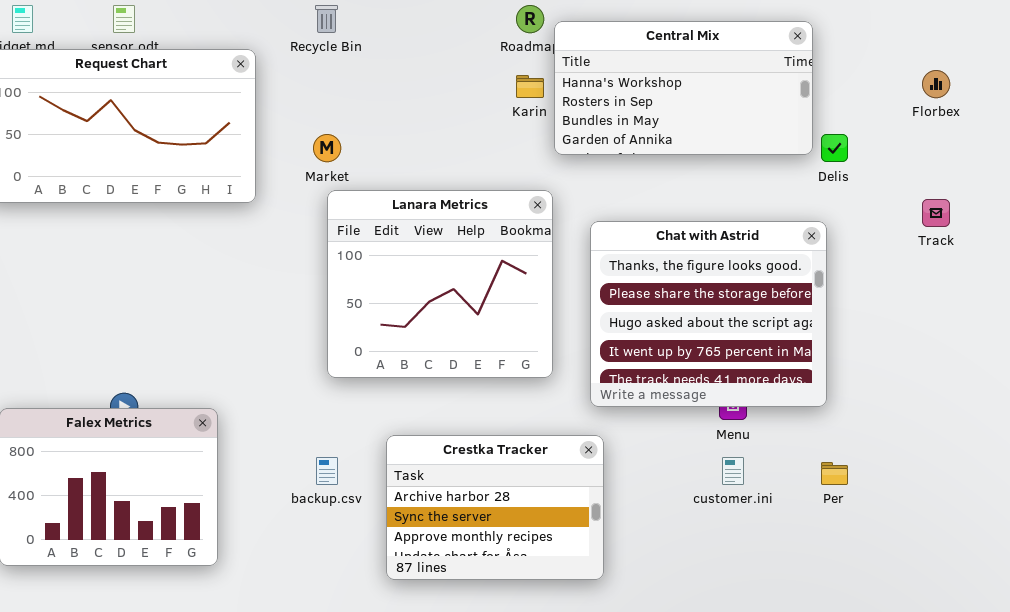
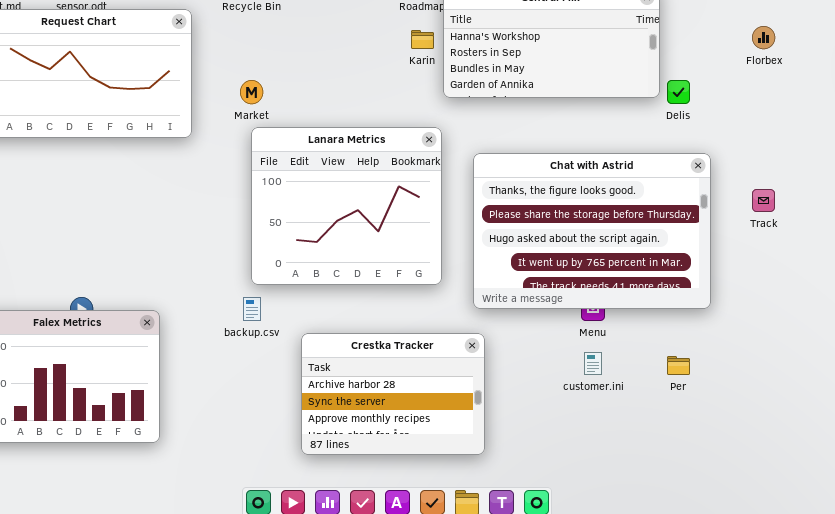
Track: [922,199,950,227] -> [752,189,775,212], moved
Chat with Astrid: [590,221,827,407] -> [473,153,711,309], resized
backup.csv: [316,457,338,485] -> [243,297,261,321], moved

